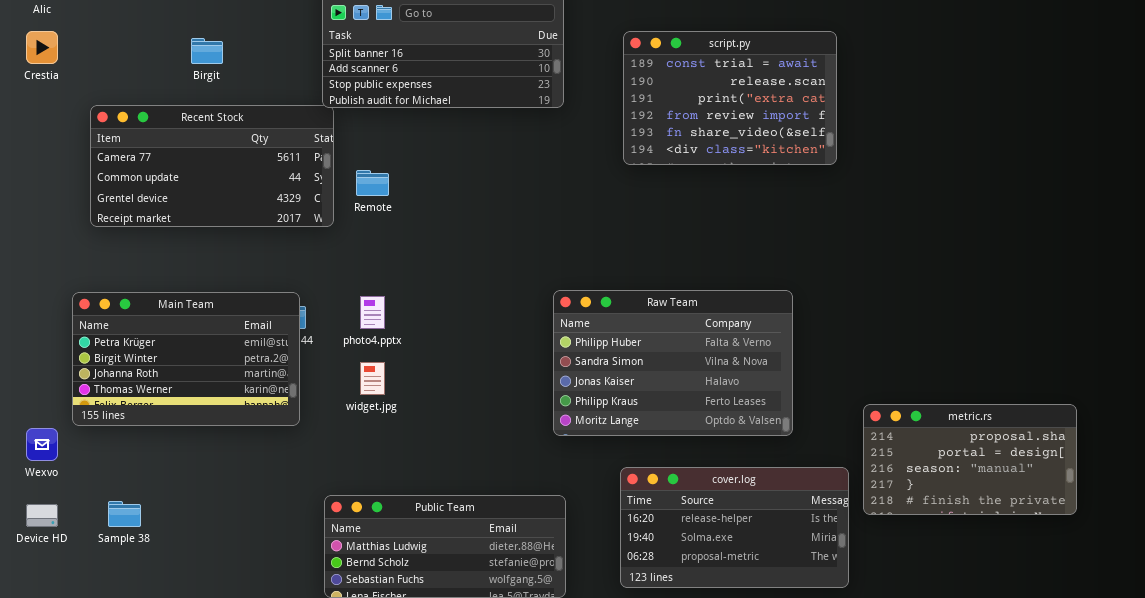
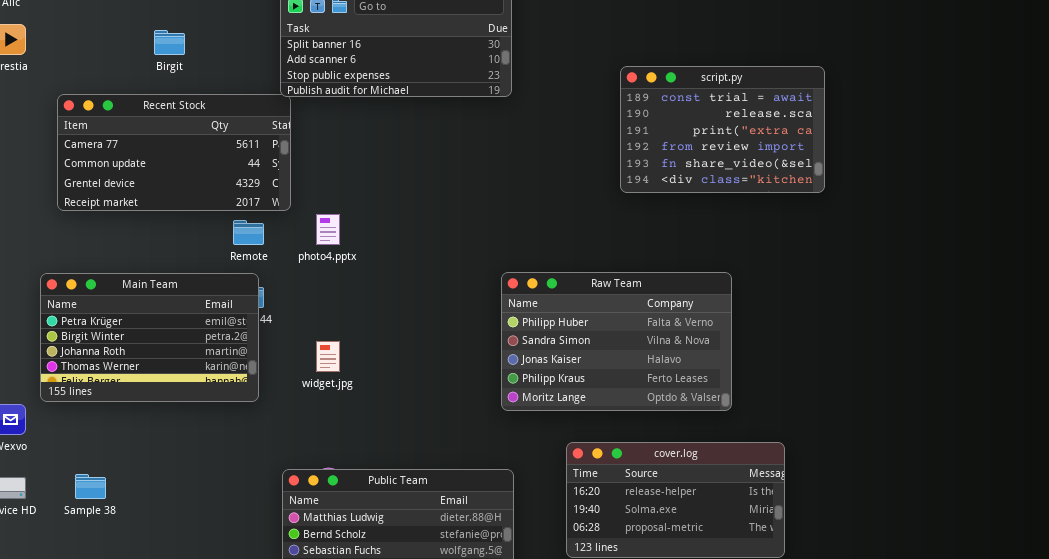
script.py: [623,31,837,165] -> [620,66,825,193], moved
Remote: [356,170,389,196] -> [233,220,264,245], moved
photo4.pptx: [360,296,385,329] -> [316,214,340,245], moved
metric.rs: [863,404,1077,515] -> none, closed

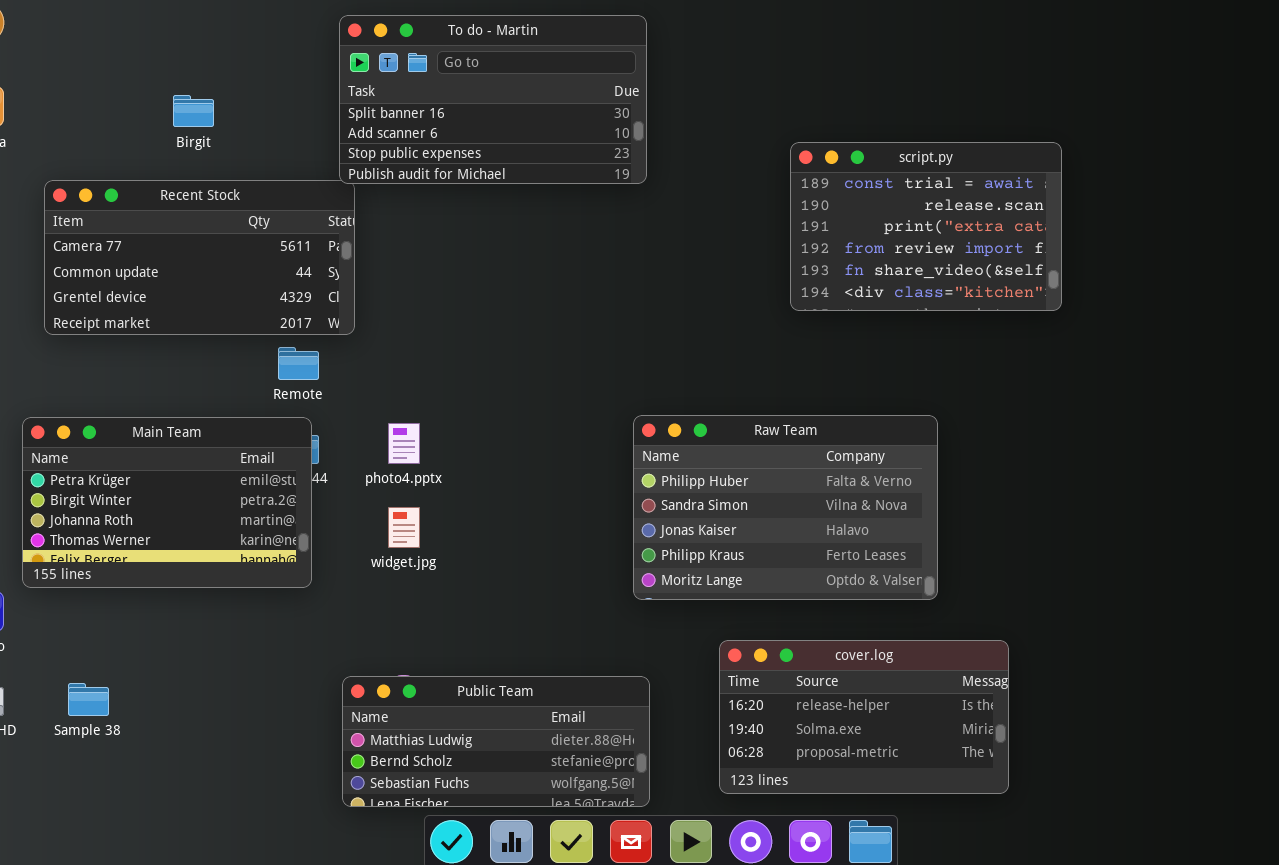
photo4.pptx: [316,214,340,245] -> [388,423,420,464], moved

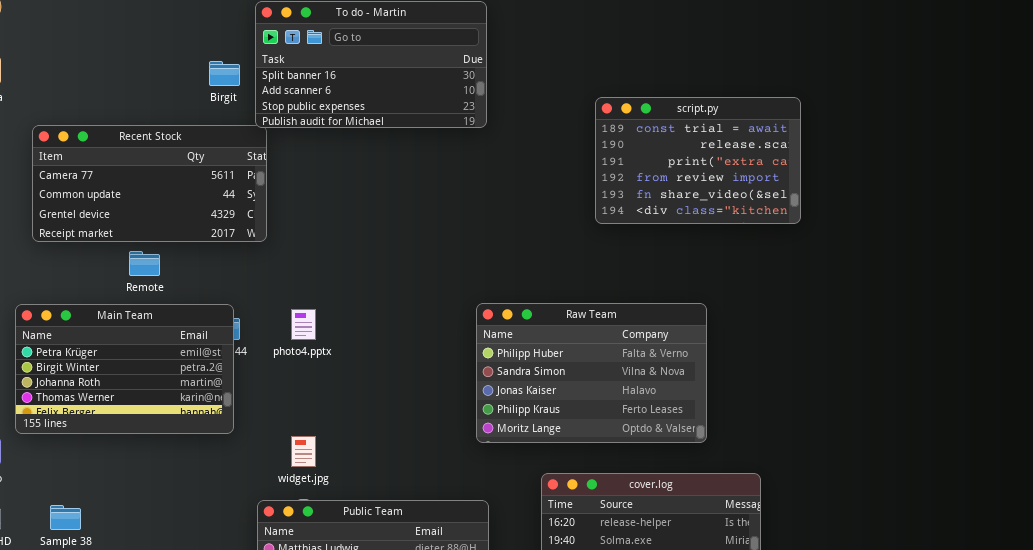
Birgit: [173,95,214,127] -> [209,61,240,86], moved
Remote: [278,347,319,380] -> [129,251,160,276], moved
widget.jpg: [388,507,420,548] -> [291,436,316,467], moved

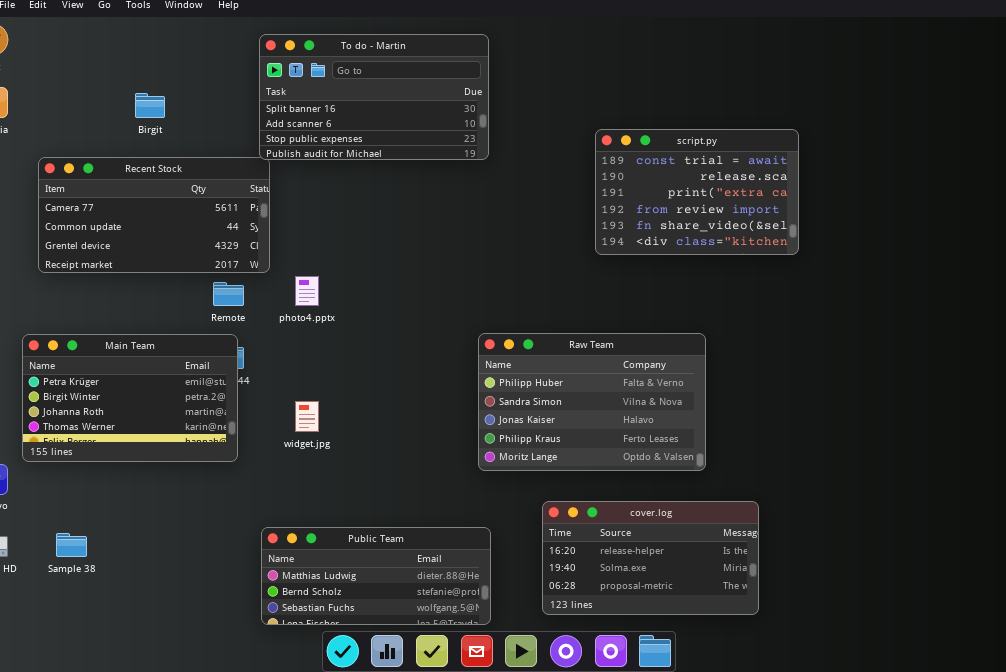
Birgit: [209,61,240,86] -> [135,93,165,118], moved
Remote: [129,251,160,276] -> [213,282,244,306], moved
photo4.pptx: [291,309,316,340] -> [295,276,319,306], moved
widget.jpg: [291,436,316,467] -> [295,401,319,432], moved

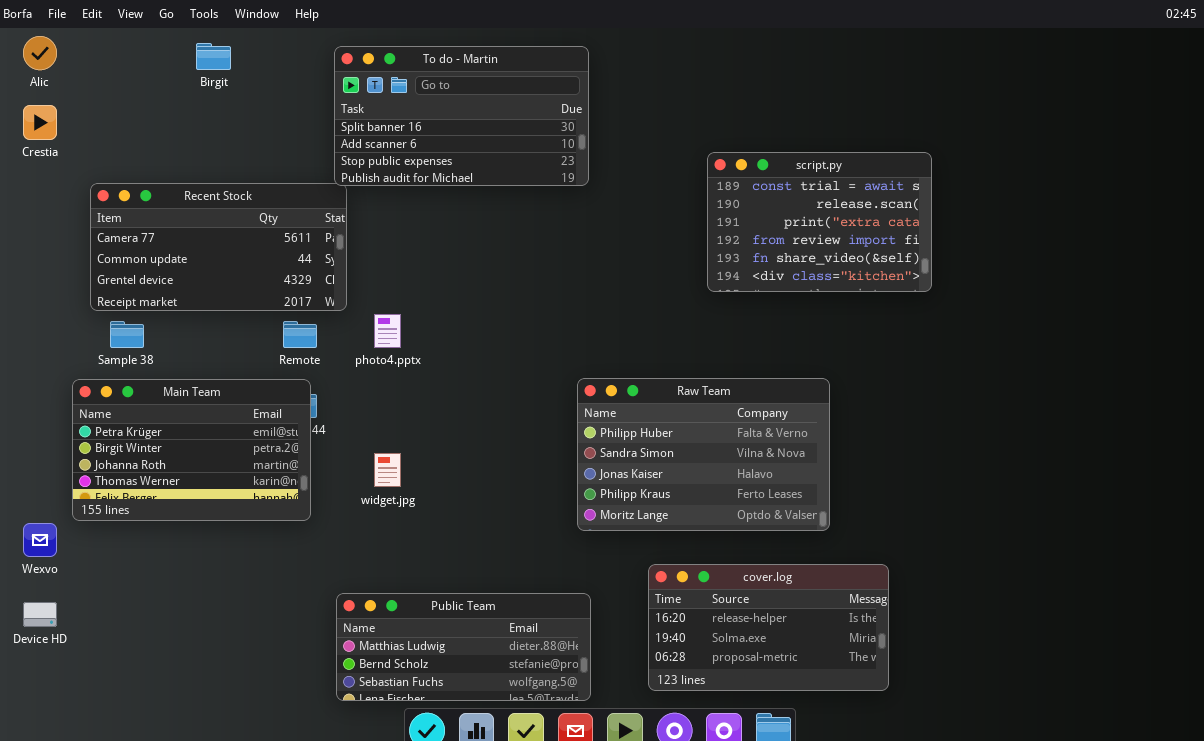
Birgit: [135,93,165,118] -> [196,43,231,70], moved
Sample 38: [56,533,87,557] -> [110,321,144,348], moved

